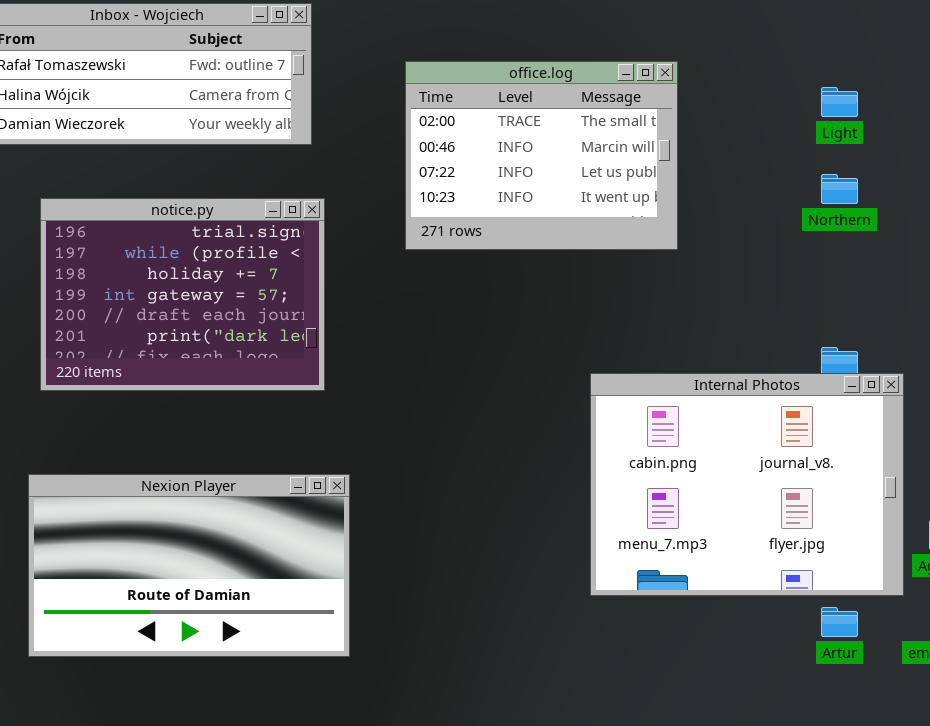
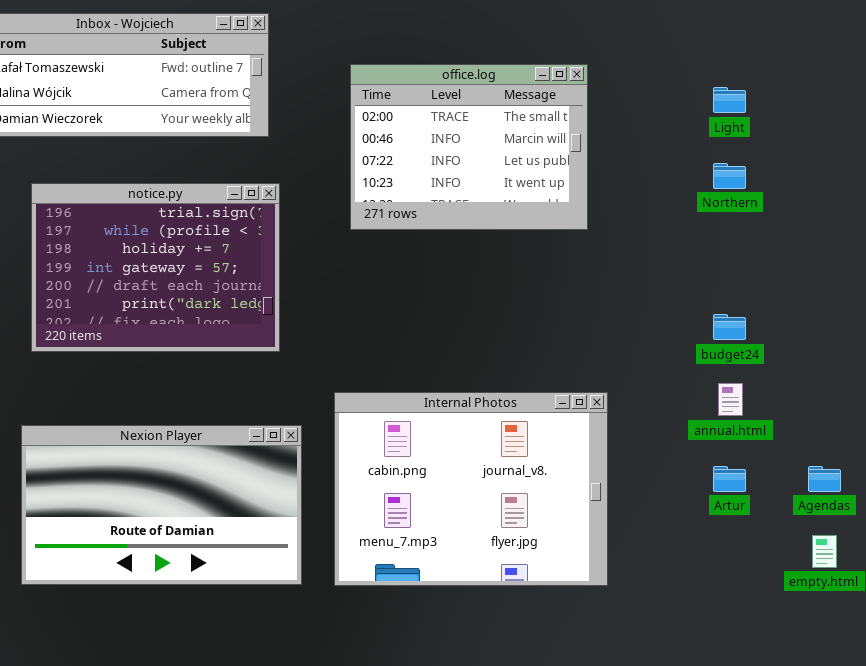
Internal Photos: [590,373,904,596] -> [334,392,608,586], moved
Artur: [821,607,858,637] -> [713,466,746,492], moved

